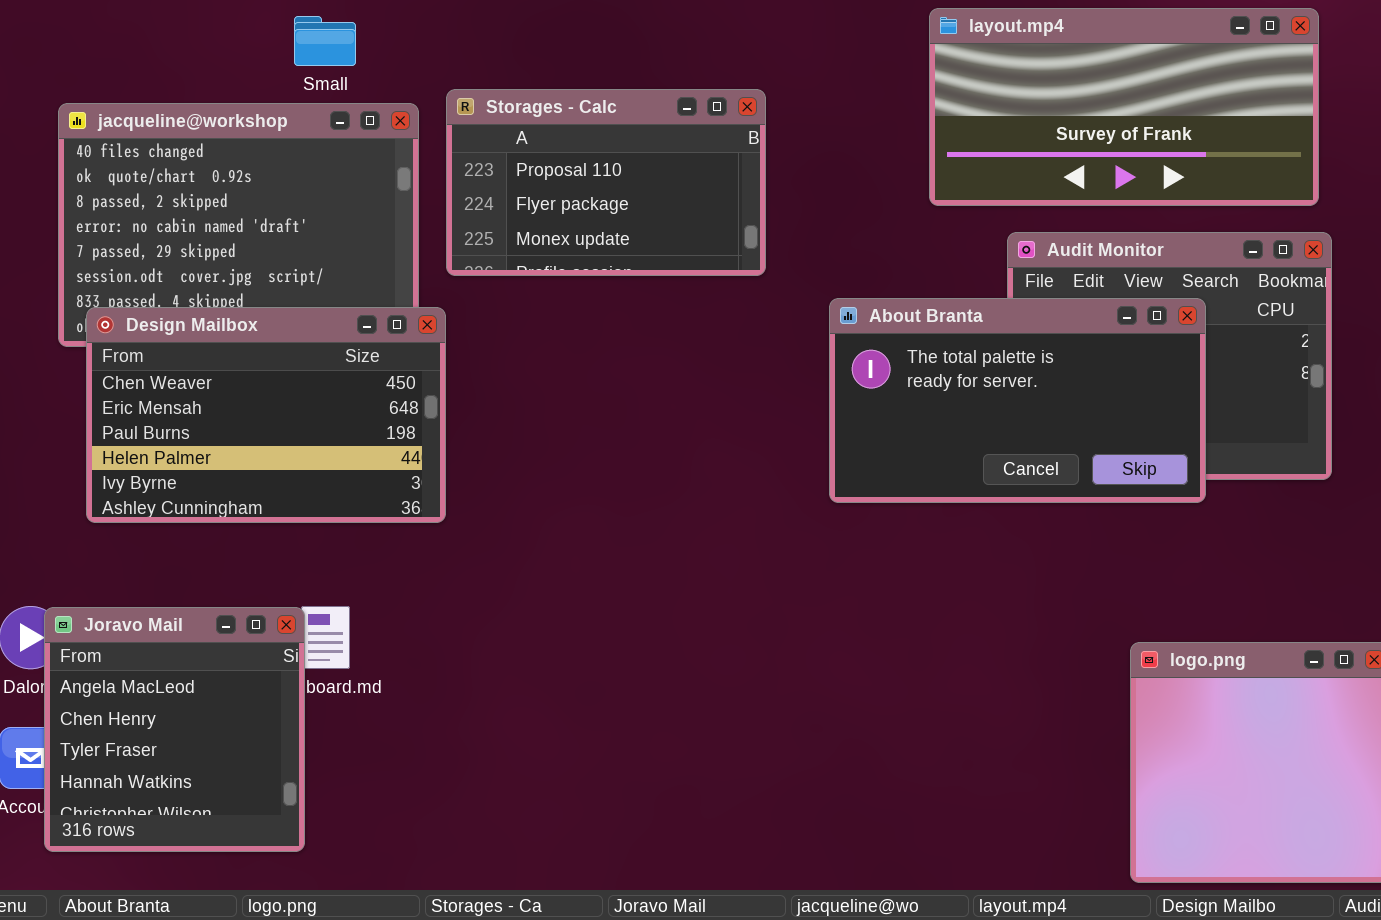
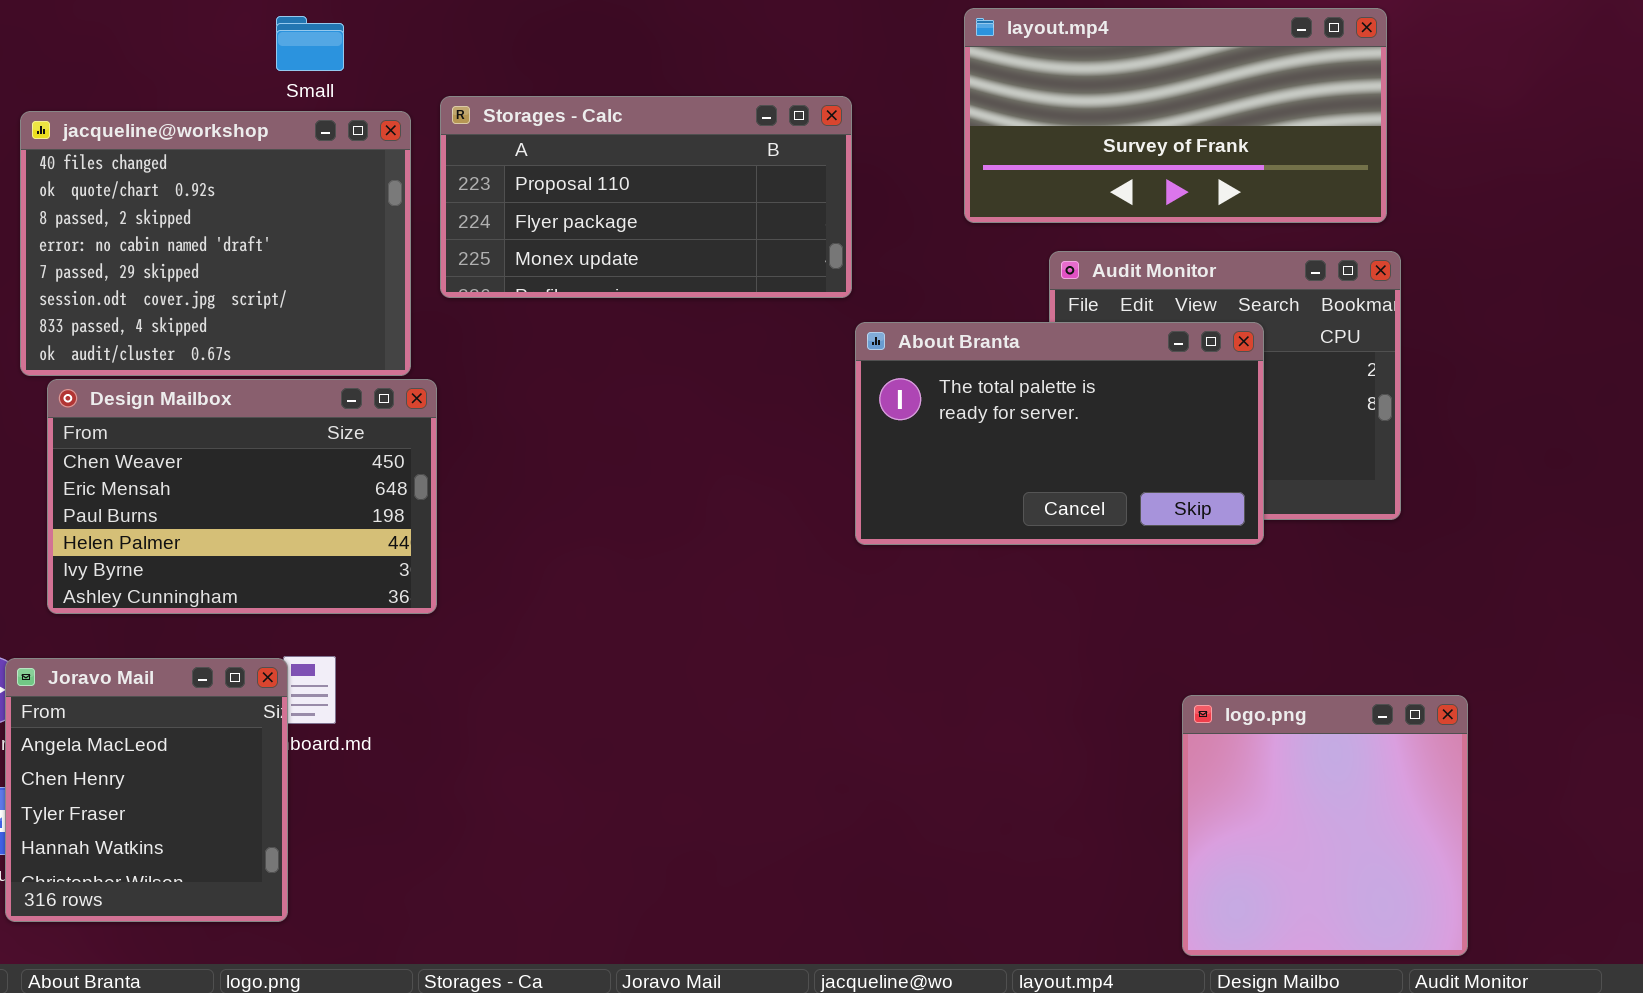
Storages - Calc: [446,89,766,276] -> [440,96,852,298], resized
Design Mailbox: [86,307,446,523] -> [47,379,437,614], moved

